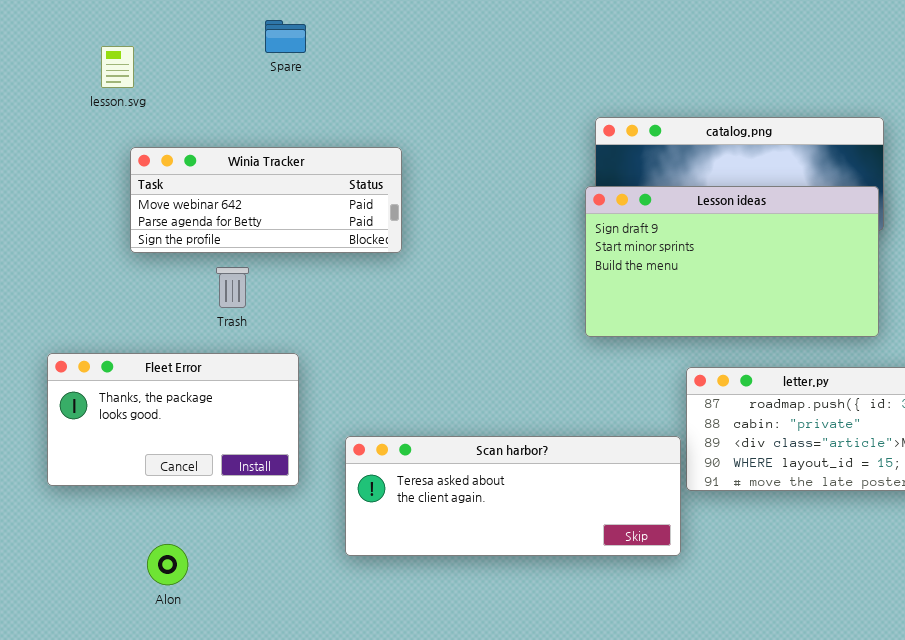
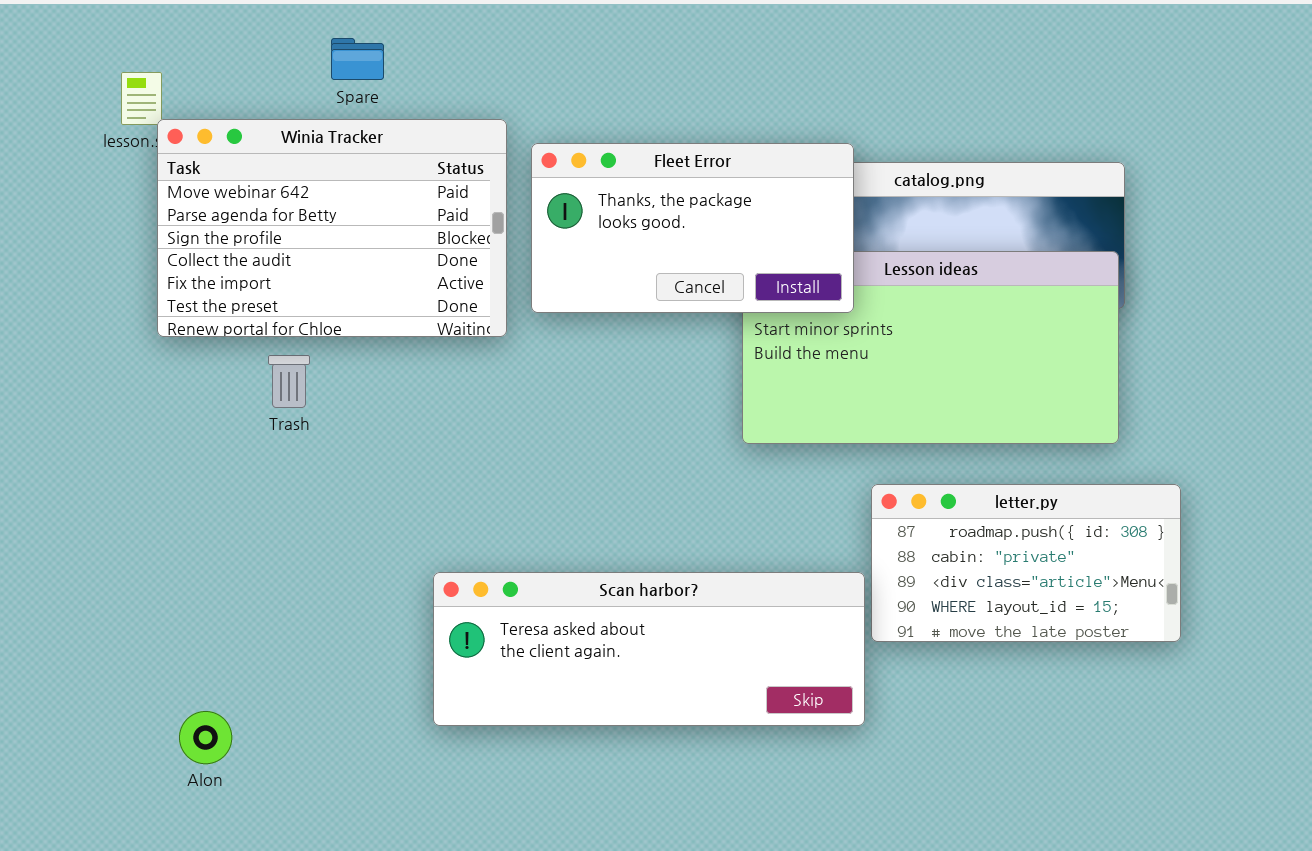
Winia Tracker: [130,147,402,253] -> [157,119,507,337], resized
Fleet Error: [47,353,299,486] -> [531,143,854,313], moved

